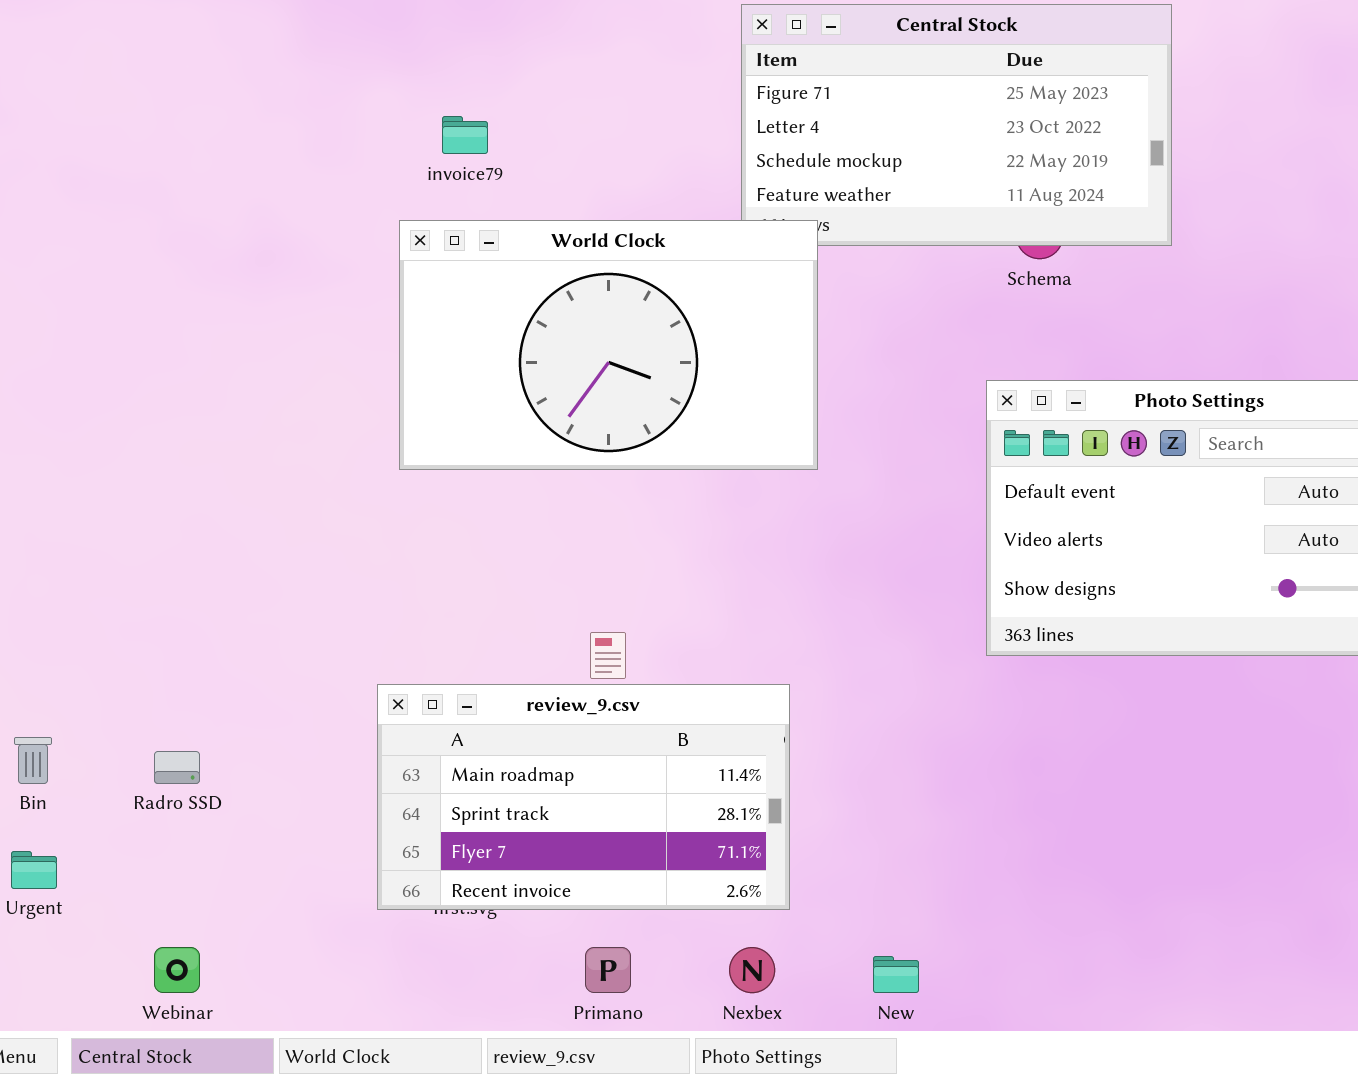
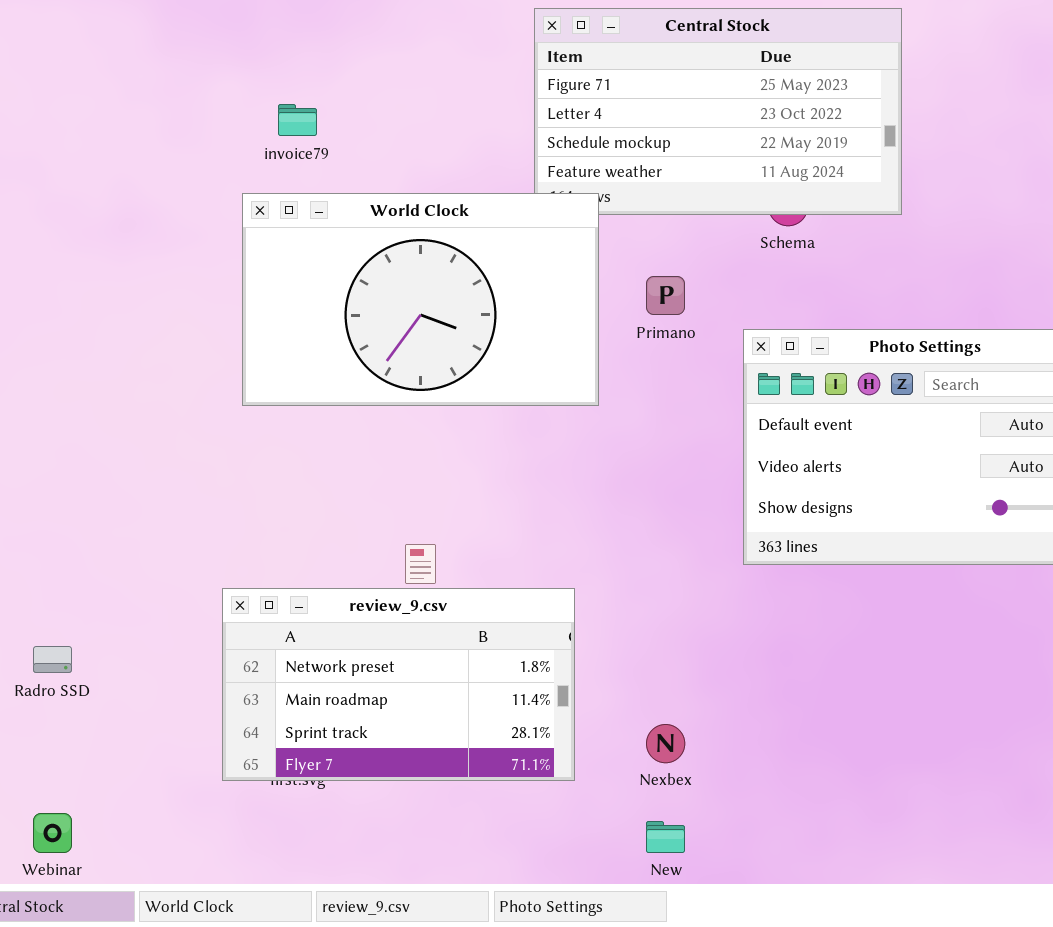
review_9.csv: [377,684,790,910] -> [222,588,575,781], scrolled up 1 row
Primano: [585,947,631,993] -> [646,276,685,315], moved
Nexbex: [729,947,775,993] -> [646,724,685,763], moved

